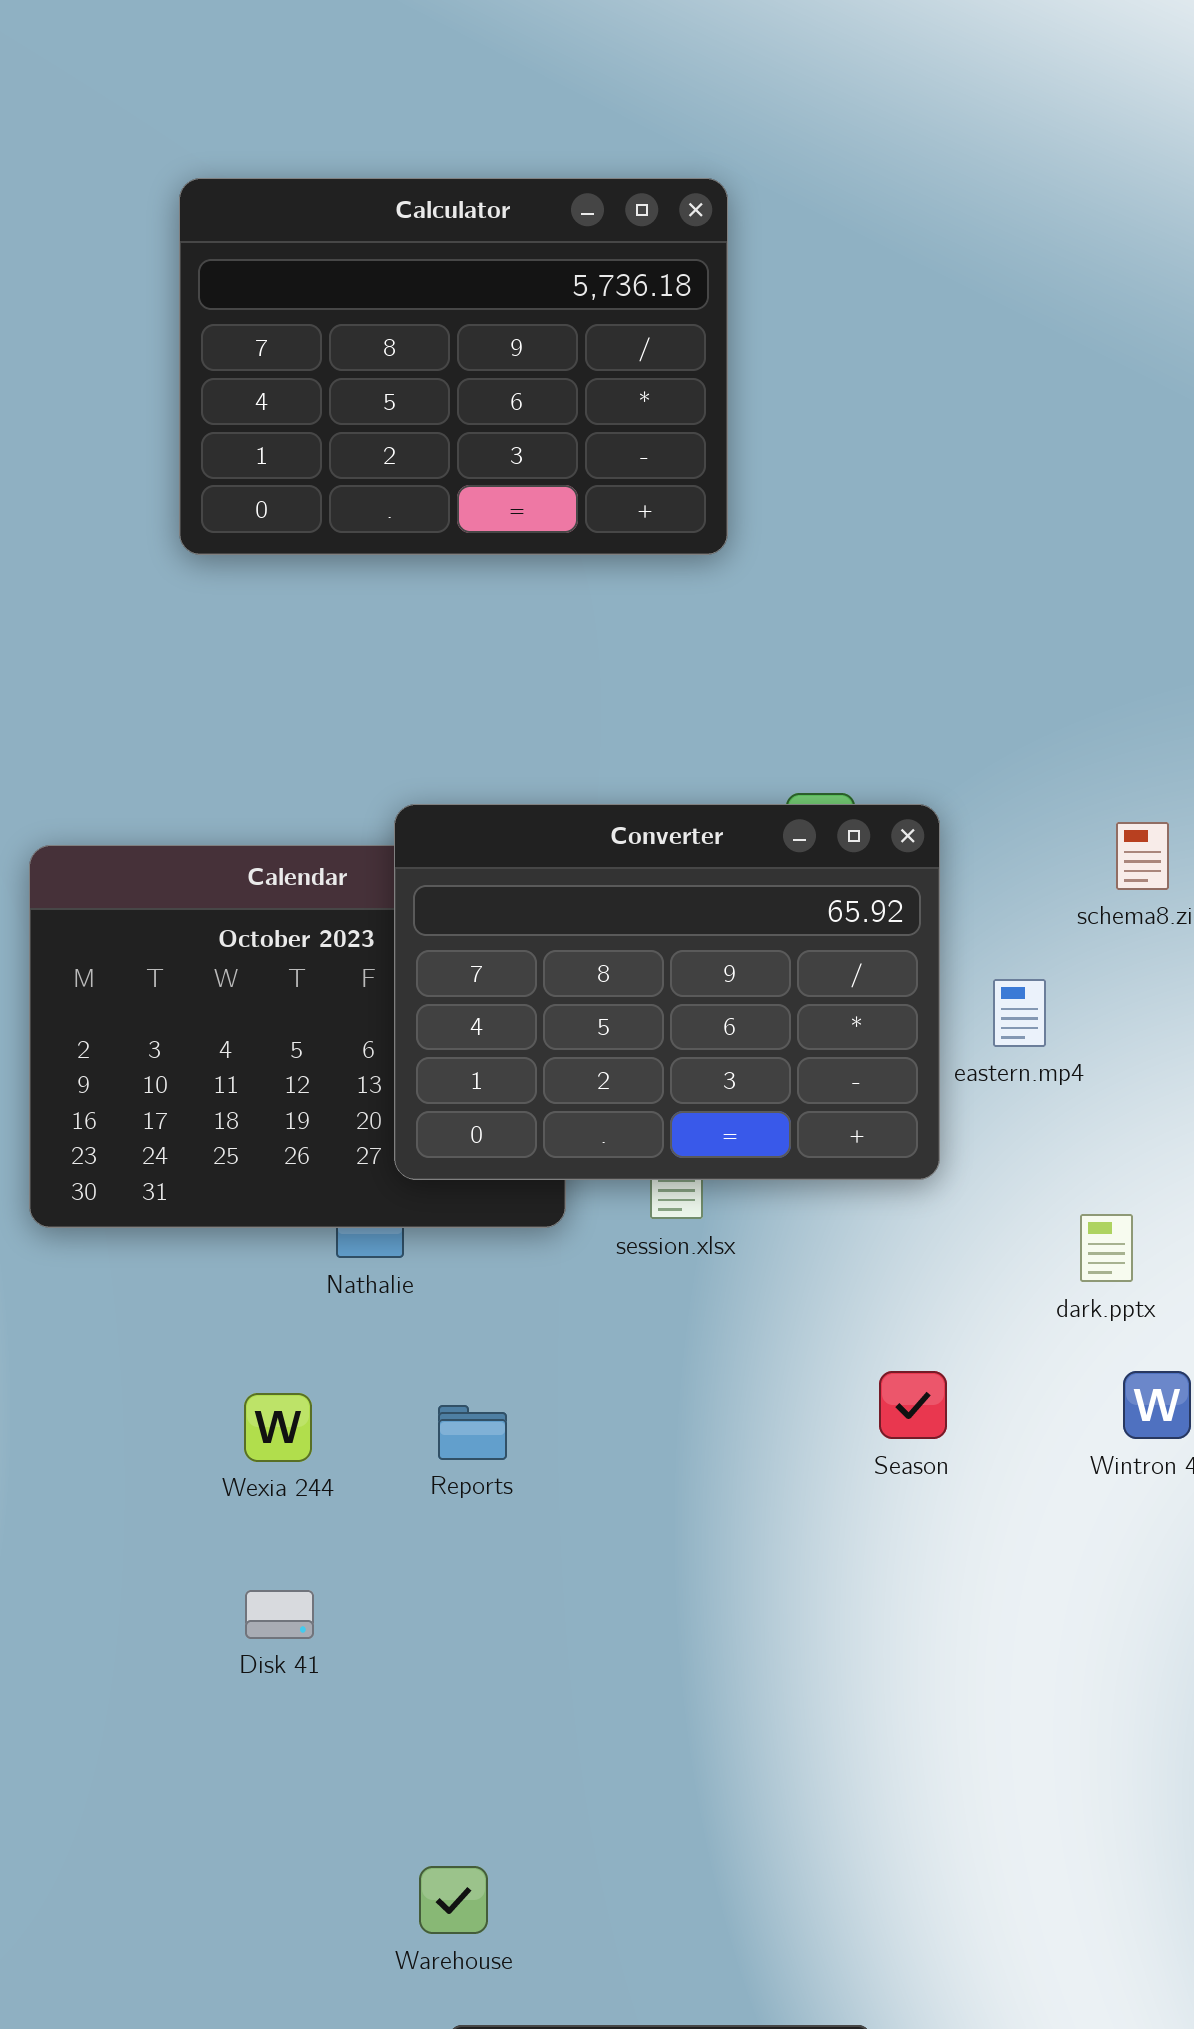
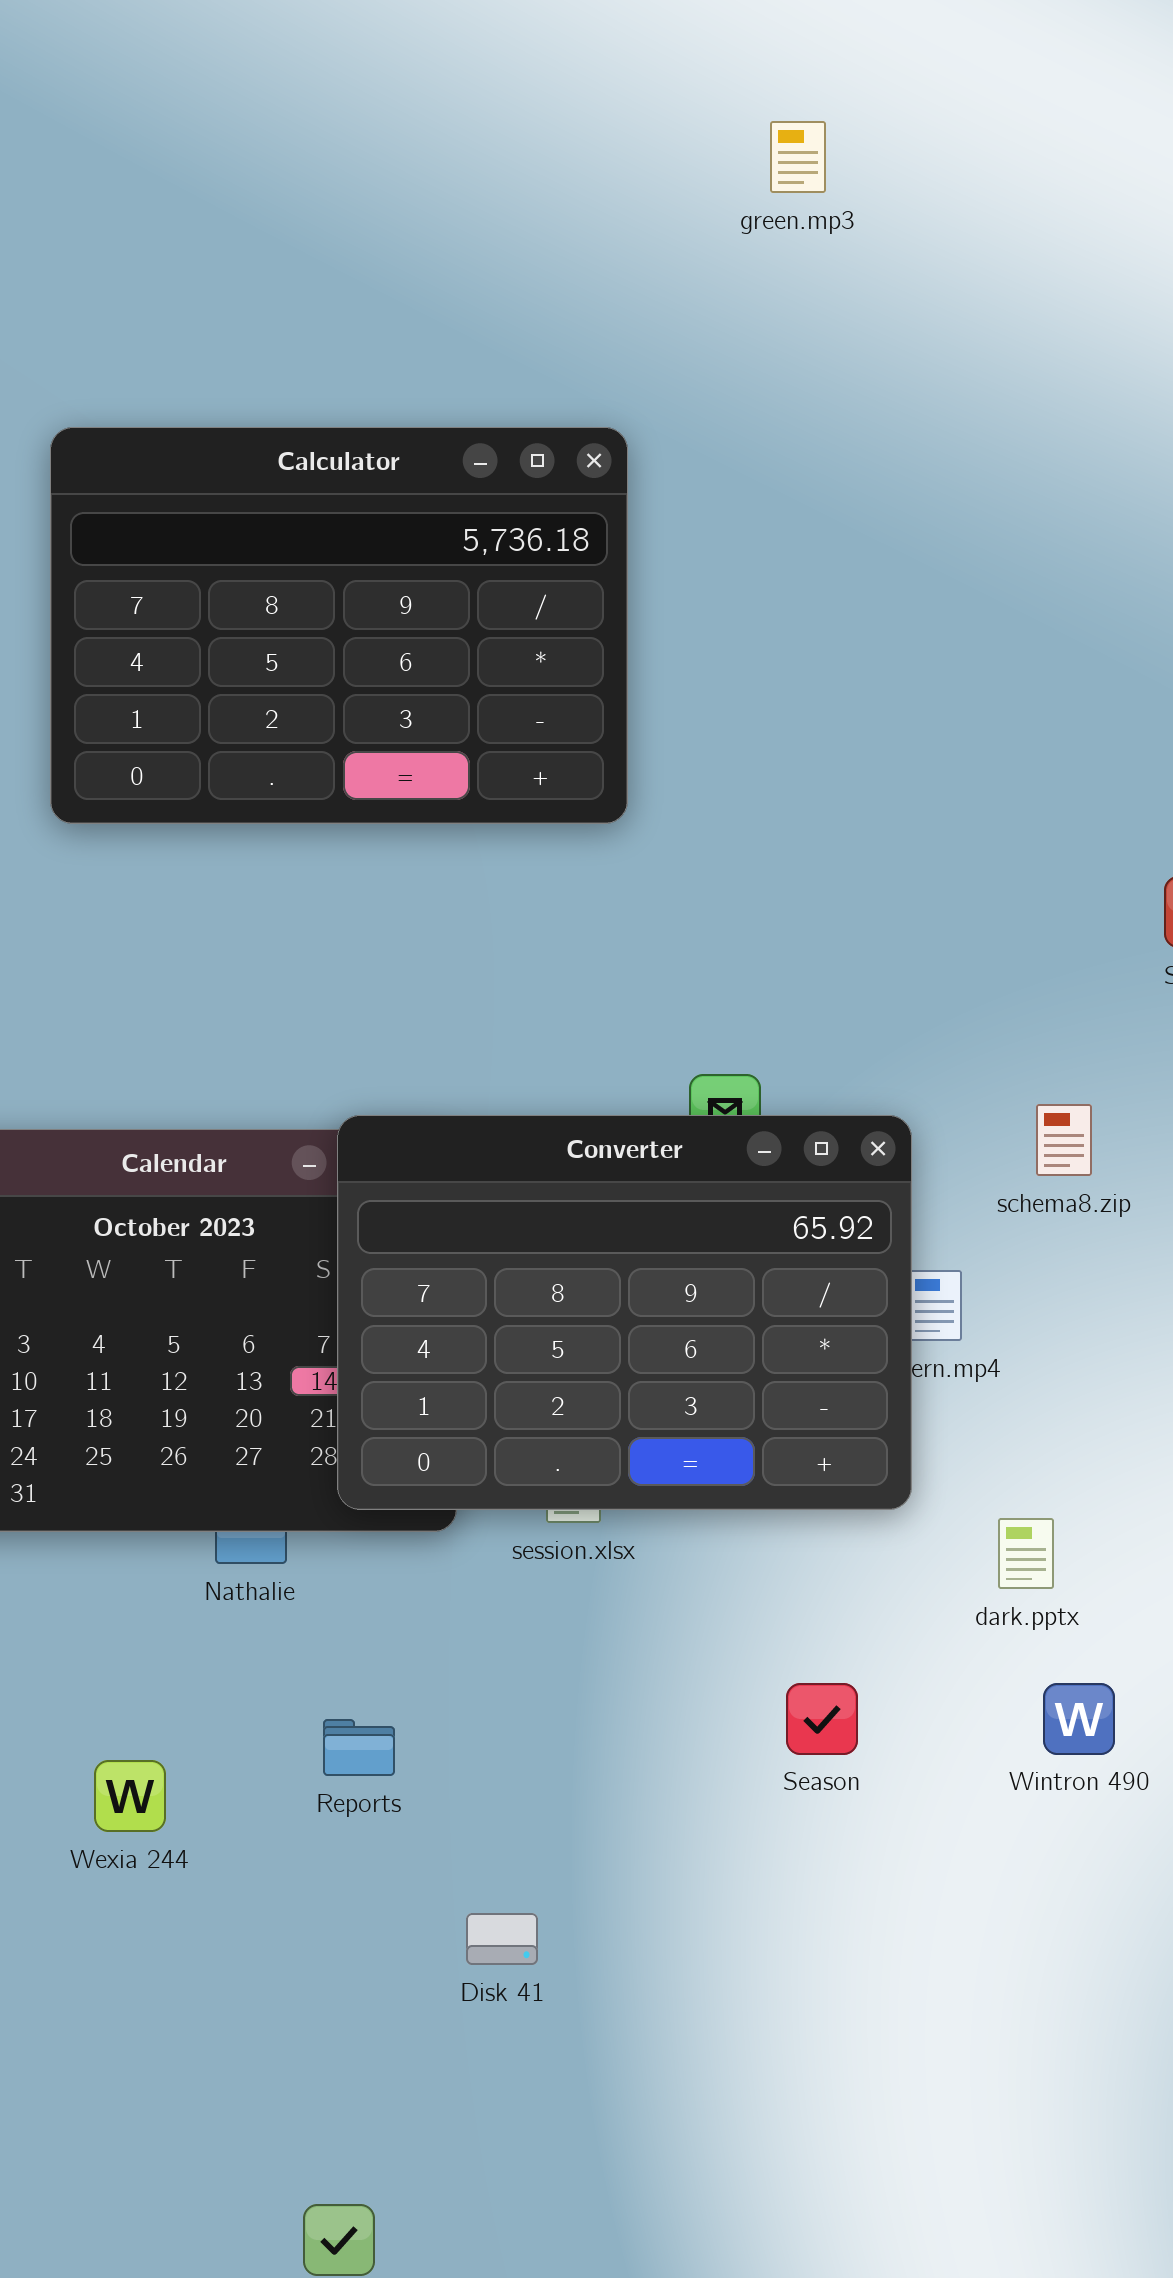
Converter: [394,804,940,1180] -> [337,1115,912,1510], moved
Wexia 244: [244,1393,312,1462] -> [94,1760,166,1832], moved
Disk 41: [245,1590,314,1639] -> [466,1913,538,1965], moved

